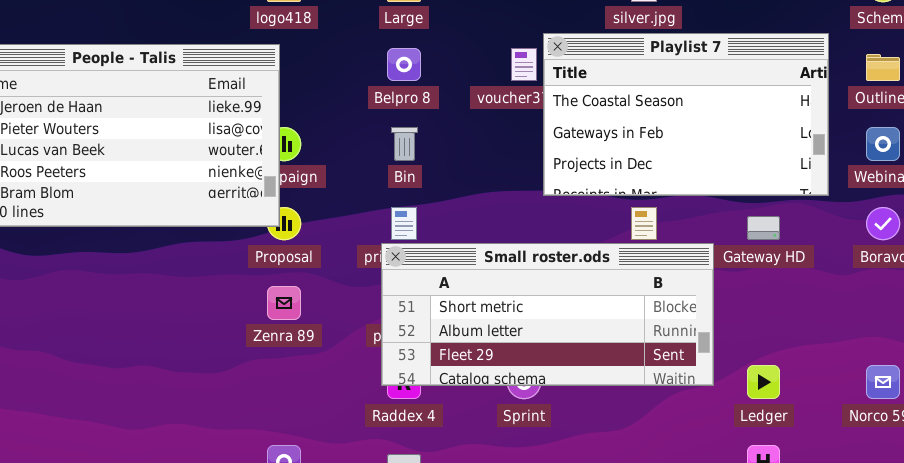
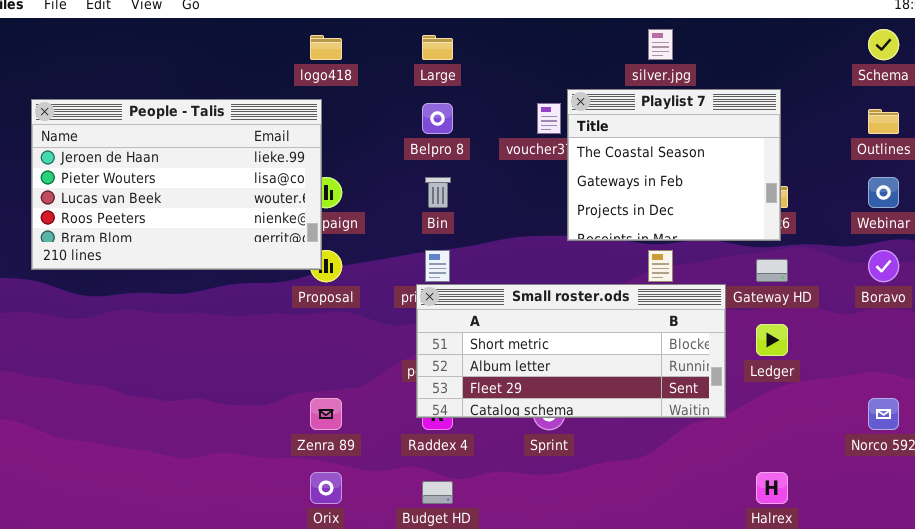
Playlist 7: [543,33,829,196] -> [567,89,781,241], resized
Zenra 89: [267,286,301,320] -> [310,398,342,430], moved
Ledger: [747,365,780,399] -> [756,324,788,356], moved

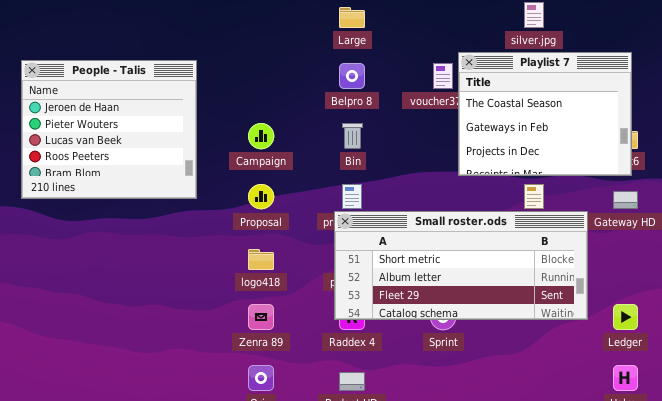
logo418: [310,35,342,60] -> [248,249,274,270], moved
People - Talis: [31,99,322,270] -> [21,60,197,199], resized
Ledger: [756,324,788,356] -> [613,304,638,330], moved

